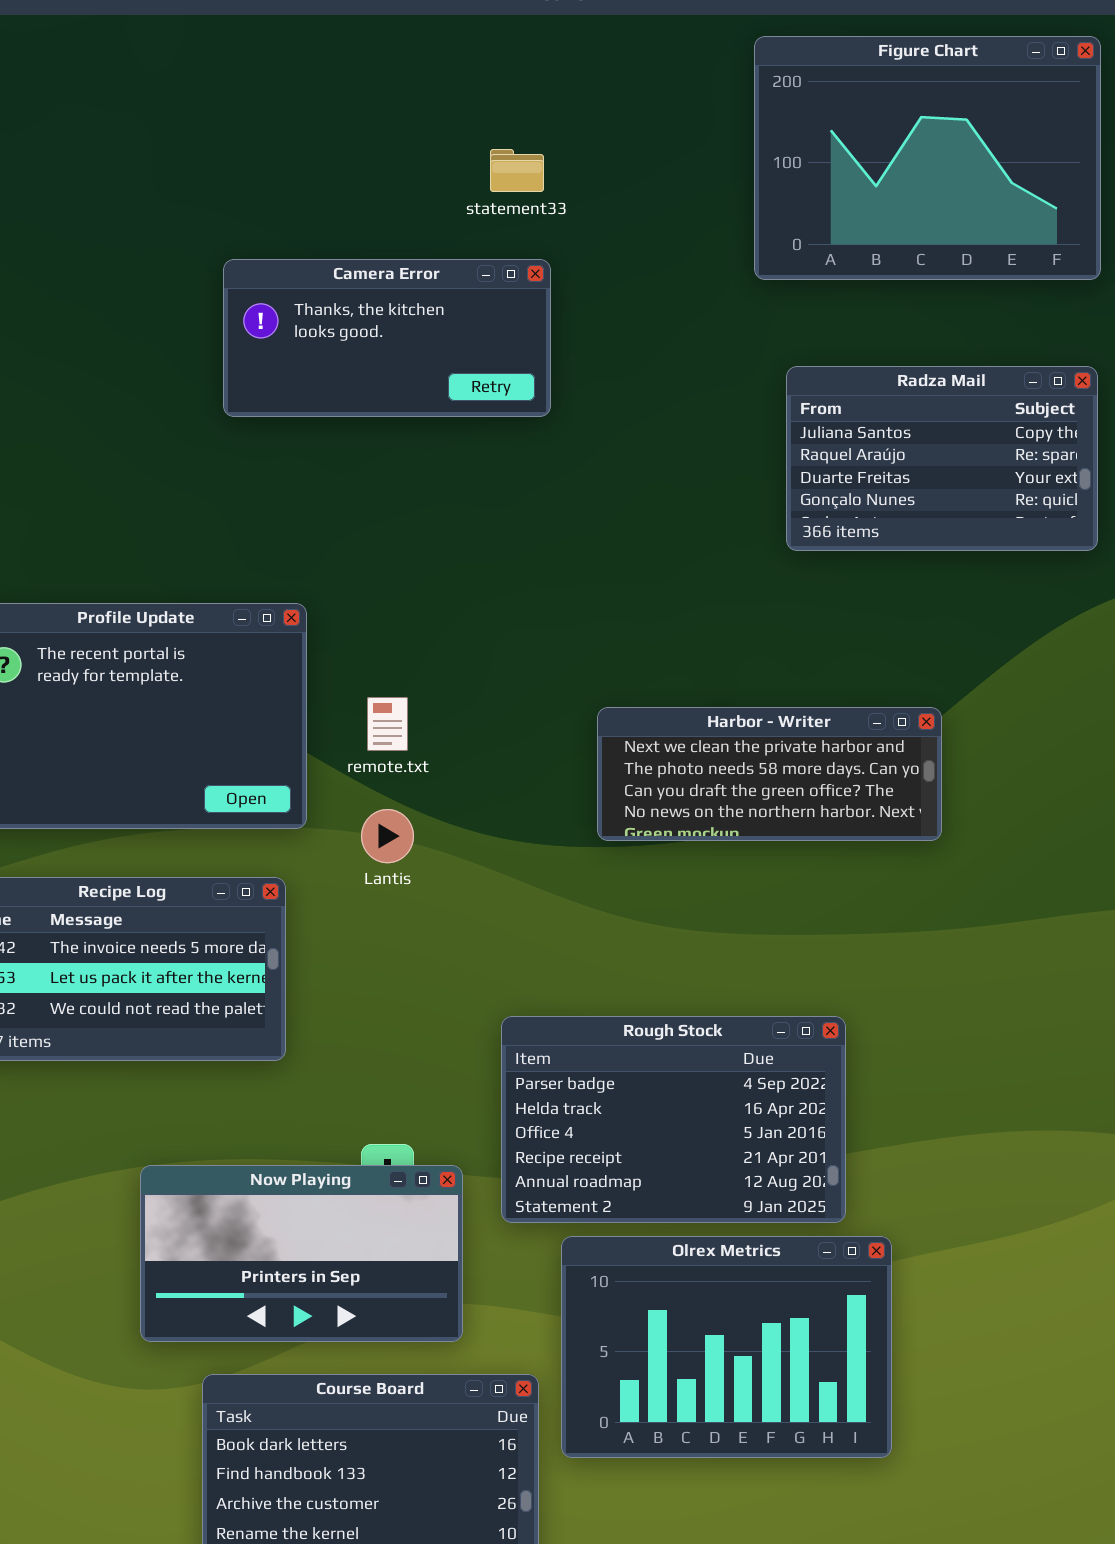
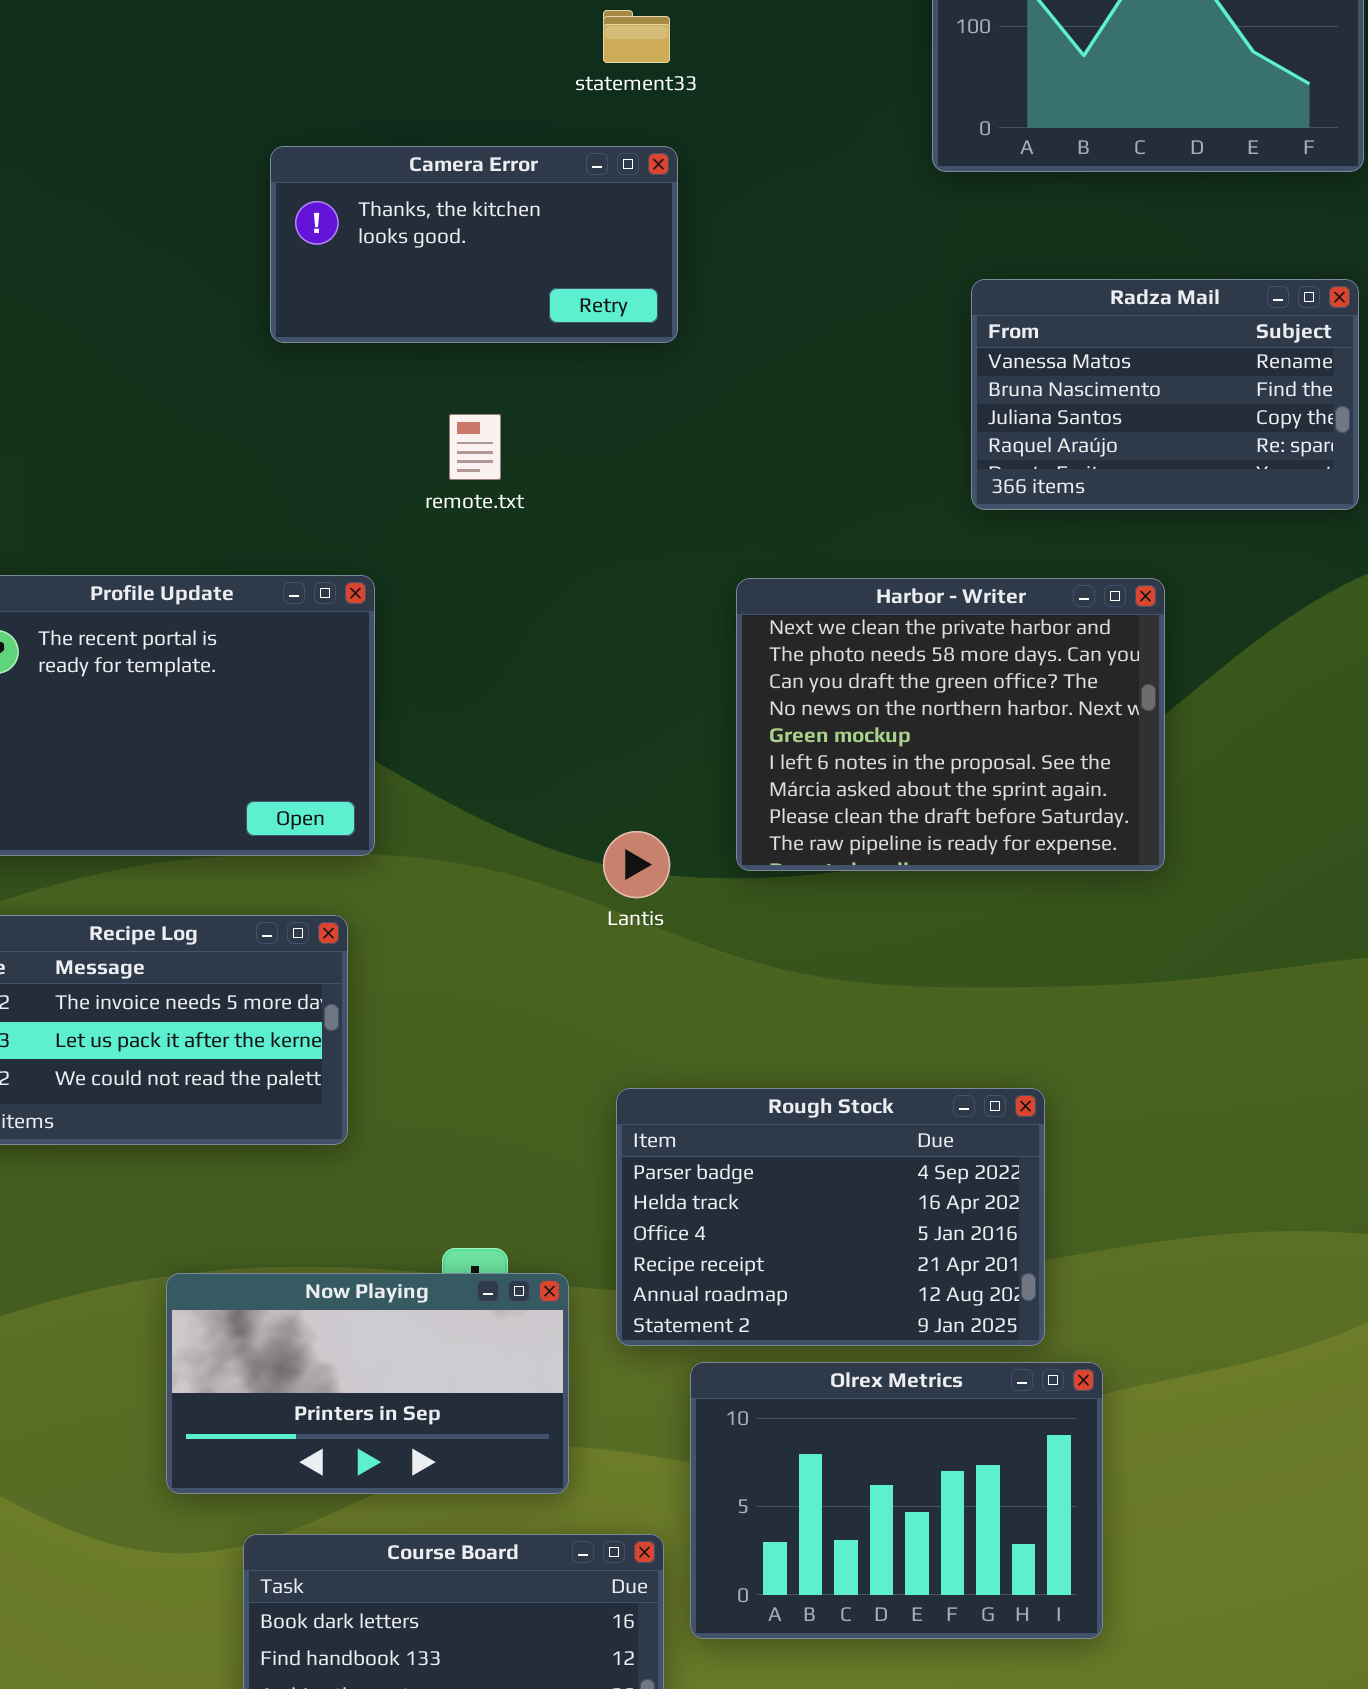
Radza Mail: [786,366,1098,551] -> [971,279,1359,510], scrolled up 2 rows
remote.txt: [367,697,408,751] -> [449,414,501,480], moved
Harbor - Writer: [597,707,942,841] -> [736,578,1165,871], resized
Lantis: [361,809,414,863] -> [603,831,670,898], moved

